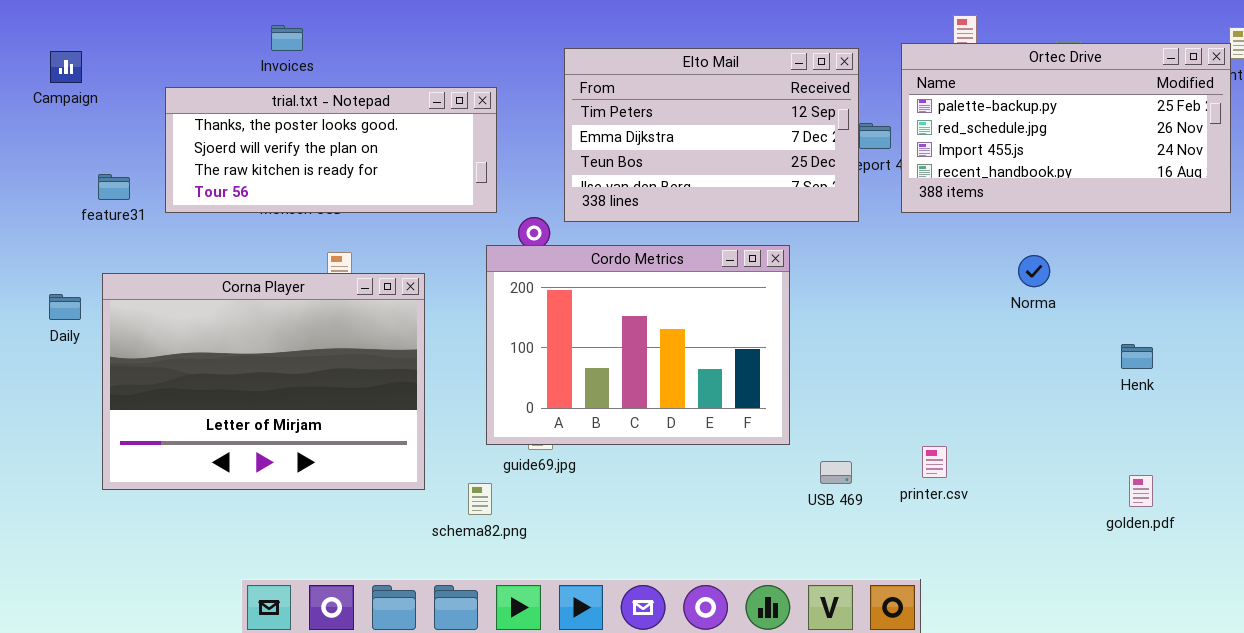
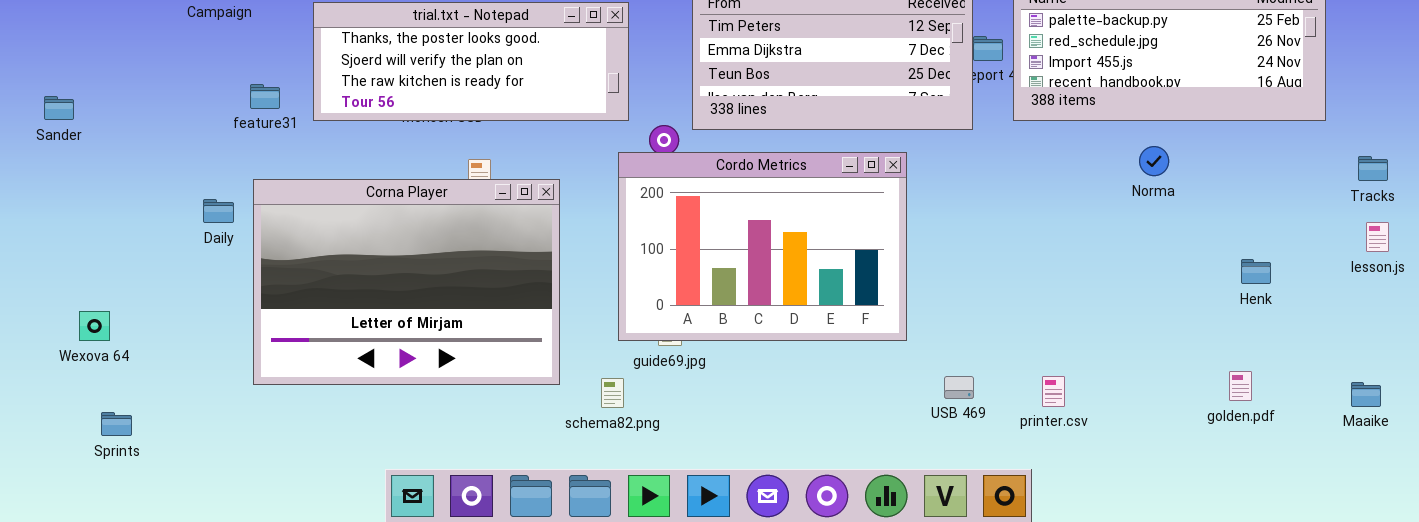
Norma: [1018,255,1050,287] -> [1139,146,1169,176], moved
Henk: [1121,344,1153,369] -> [1241,259,1271,284], moved
printer.csv: [922,446,947,478] -> [1042,376,1065,407], moved
USB 469: [820,461,852,484] -> [944,376,974,399], moved

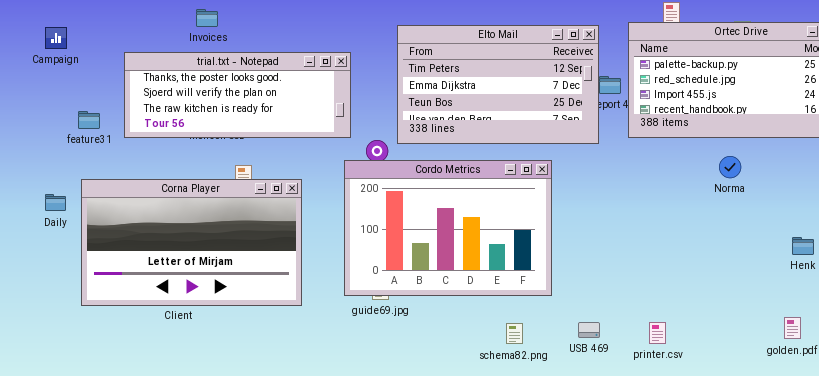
Corna Player: [253,179,560,385] -> [81,179,302,306], resized
schema82.png: [601,378,624,408] -> [506,323,523,344], moved

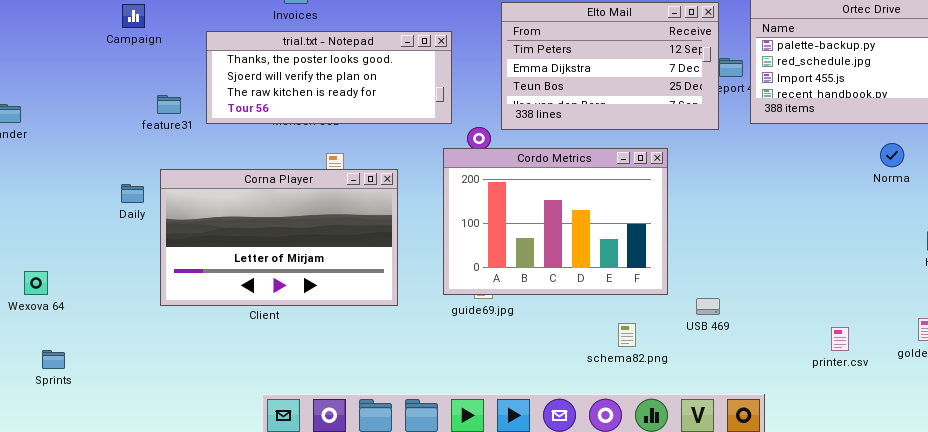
Norma: [719,156,741,178] -> [880,143,904,167], moved
USB 469: [578,322,600,338] -> [696,298,720,315], moved
printer.csv: [649,322,666,344] -> [831,327,849,351], moved

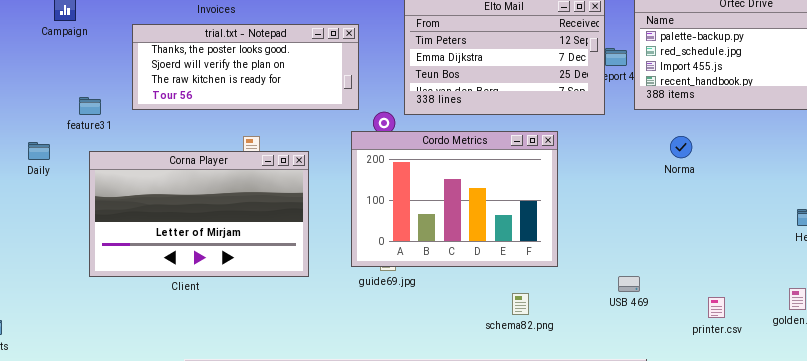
feature31: [157,95,181,114] -> [79,97,101,115], moved
Norma: [880,143,904,167] -> [670,136,692,158], moved
Daily: [121,184,144,203] -> [28,142,50,160], moved
USB 469: [696,298,720,315] -> [618,276,640,292], moved

